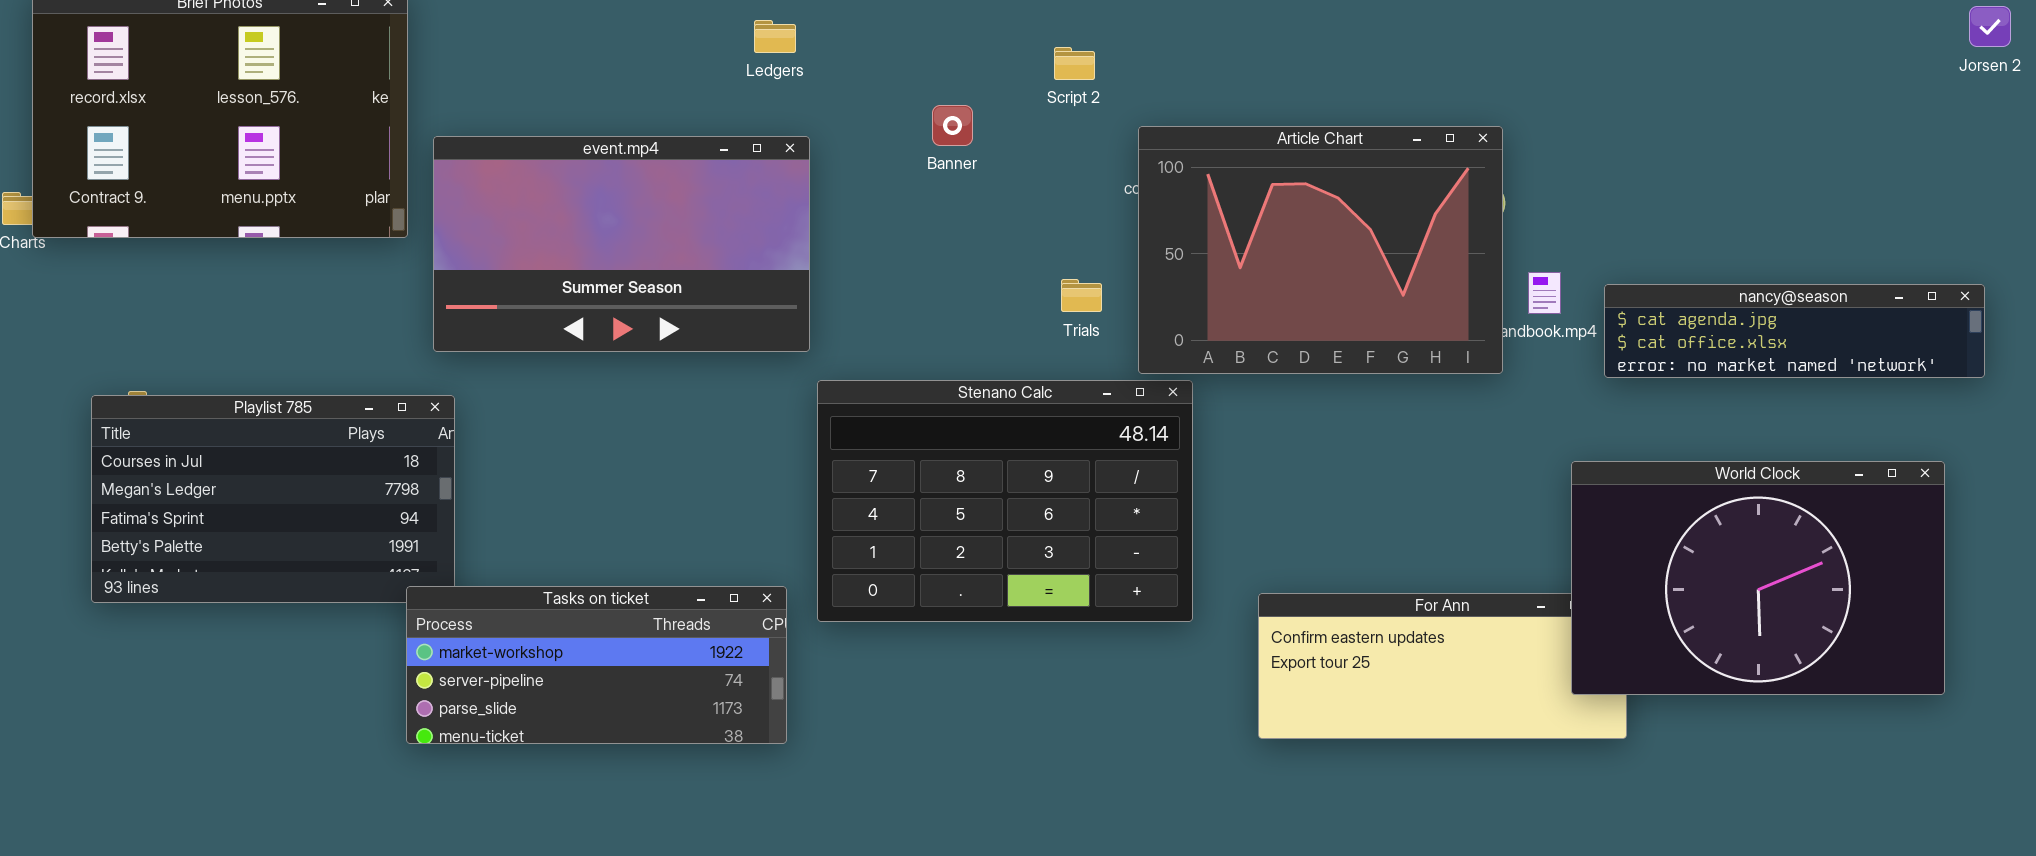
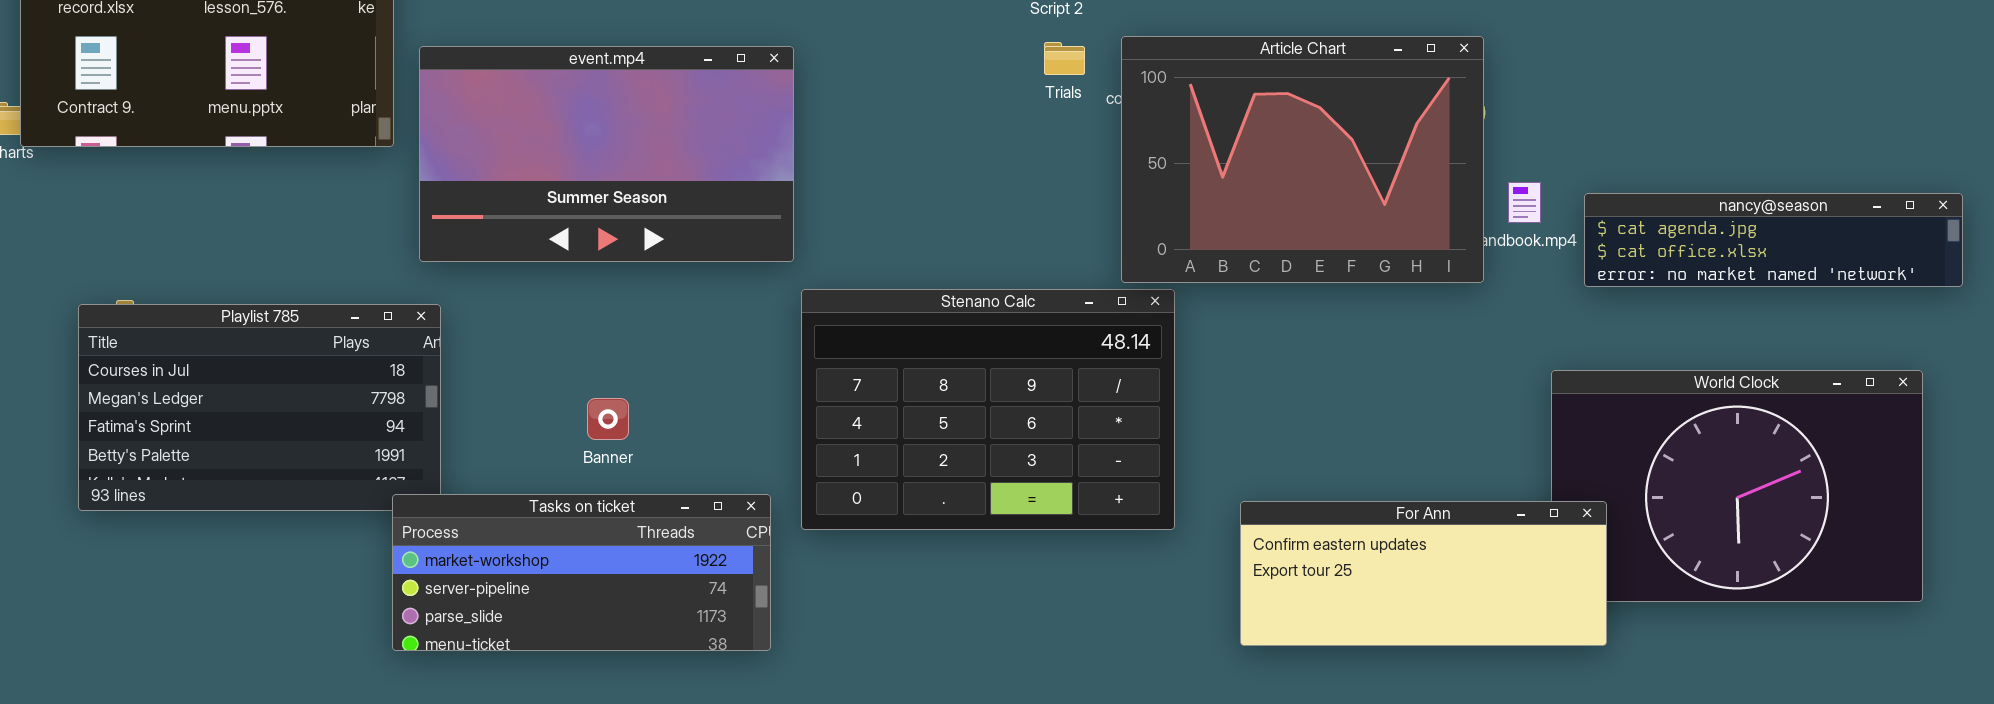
Banner: [932,105,973,146] -> [587,398,629,440], moved
Trials: [1061,279,1102,312] -> [1044,42,1085,75], moved
For Ann: [1258,593,1627,739] -> [1240,501,1607,646], raised

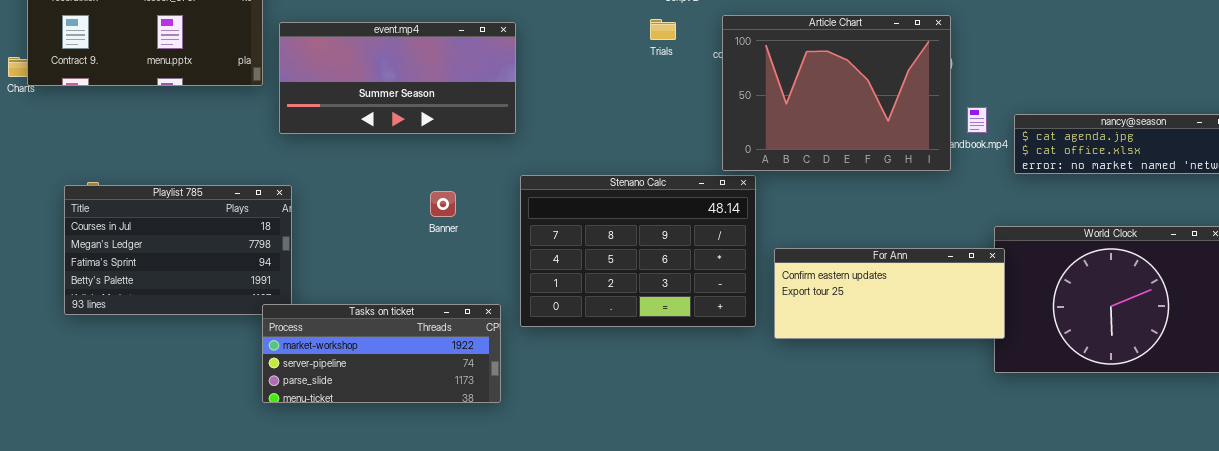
Trials: [1044,42,1085,75] -> [650,19,676,40], moved
event.mp4: [419,46,794,262] -> [279,22,516,134], resized
Banner: [587,398,629,440] -> [430,191,456,217], moved
For Ann: [1240,501,1607,646] -> [774,248,1005,339], moved

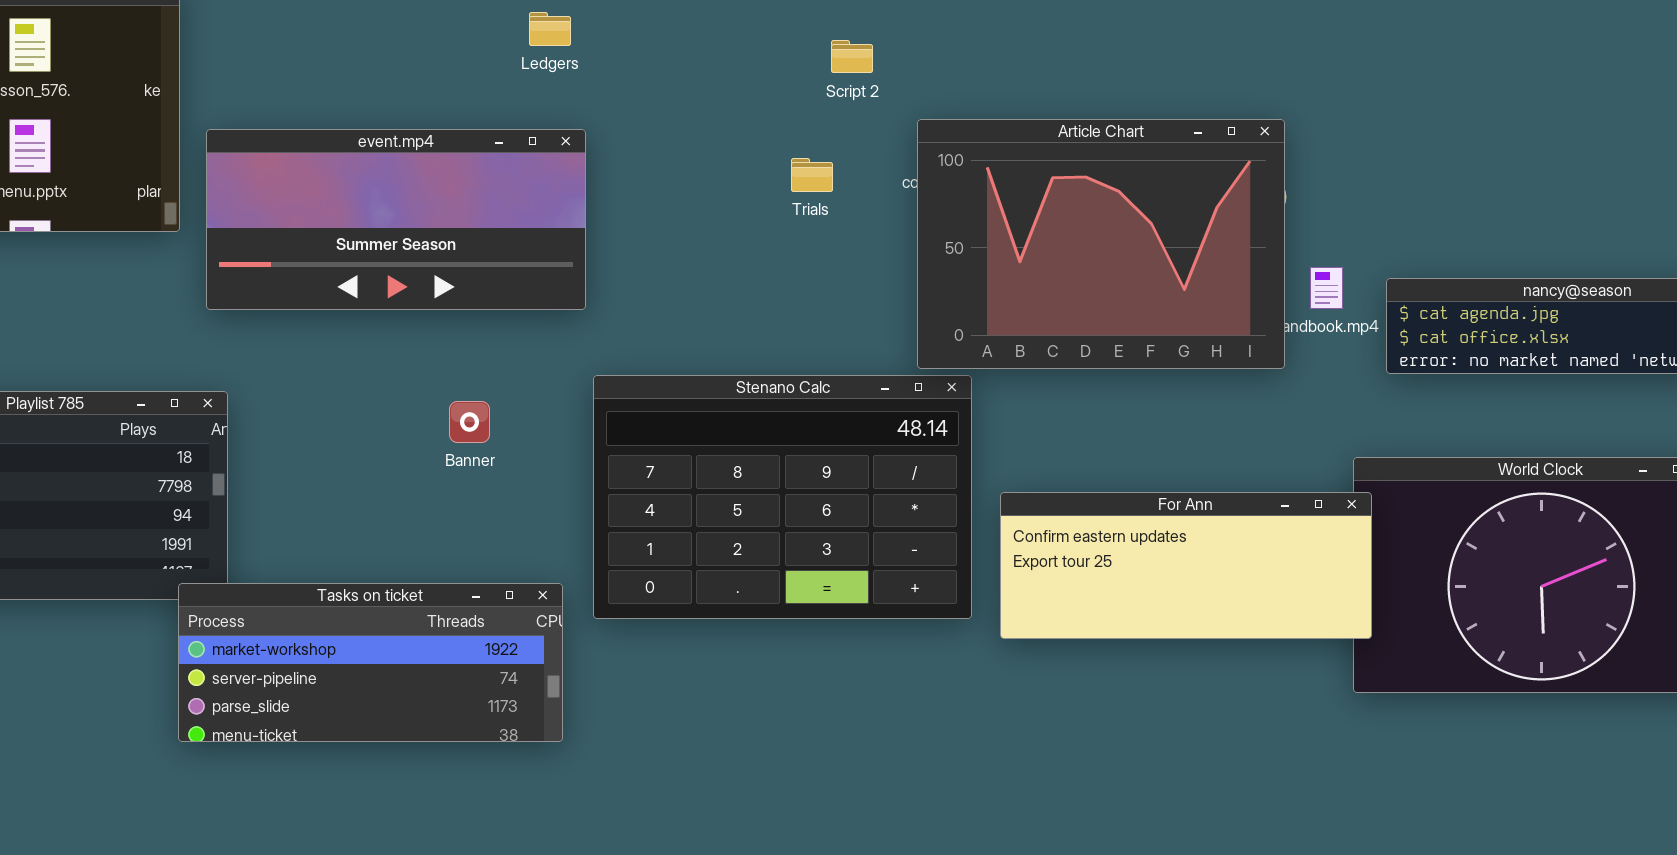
Trials: [650,19,676,40] -> [791,158,833,192], moved

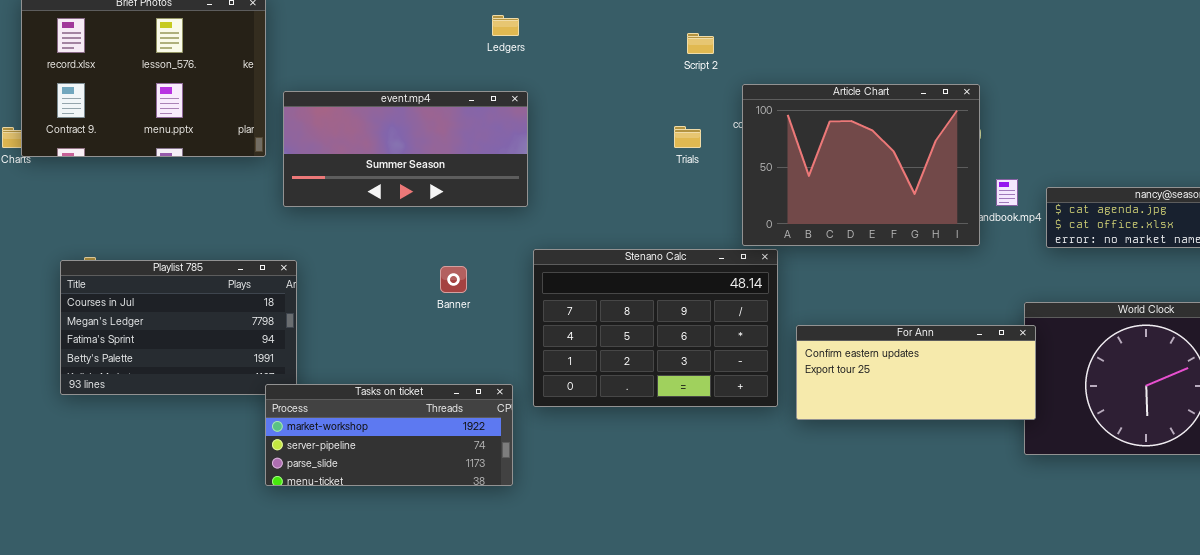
Trials: [791,158,833,192] -> [674,126,701,148], moved

